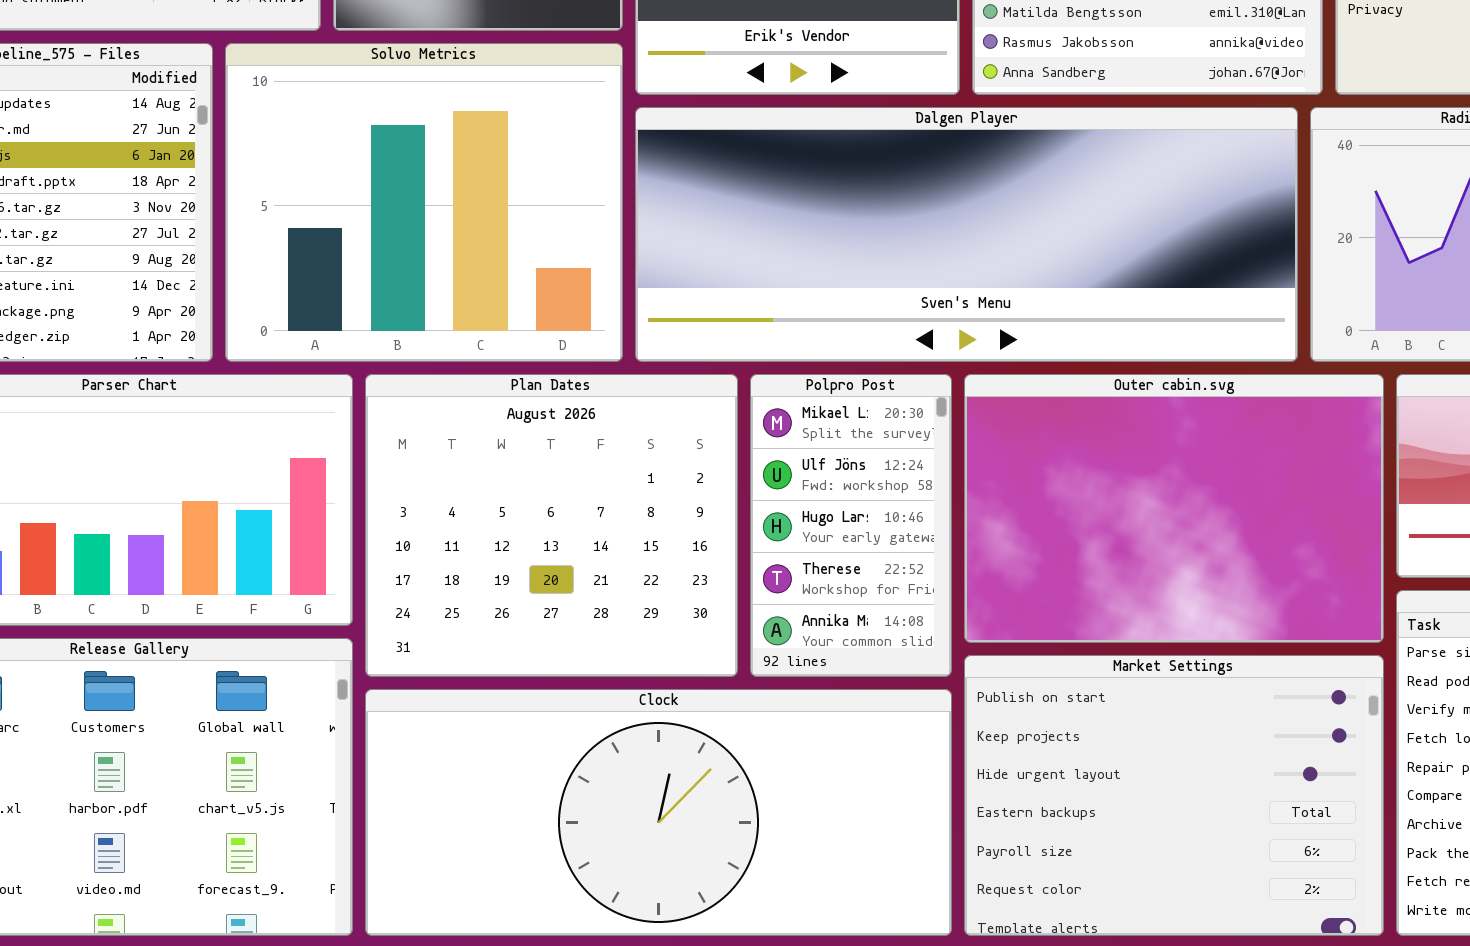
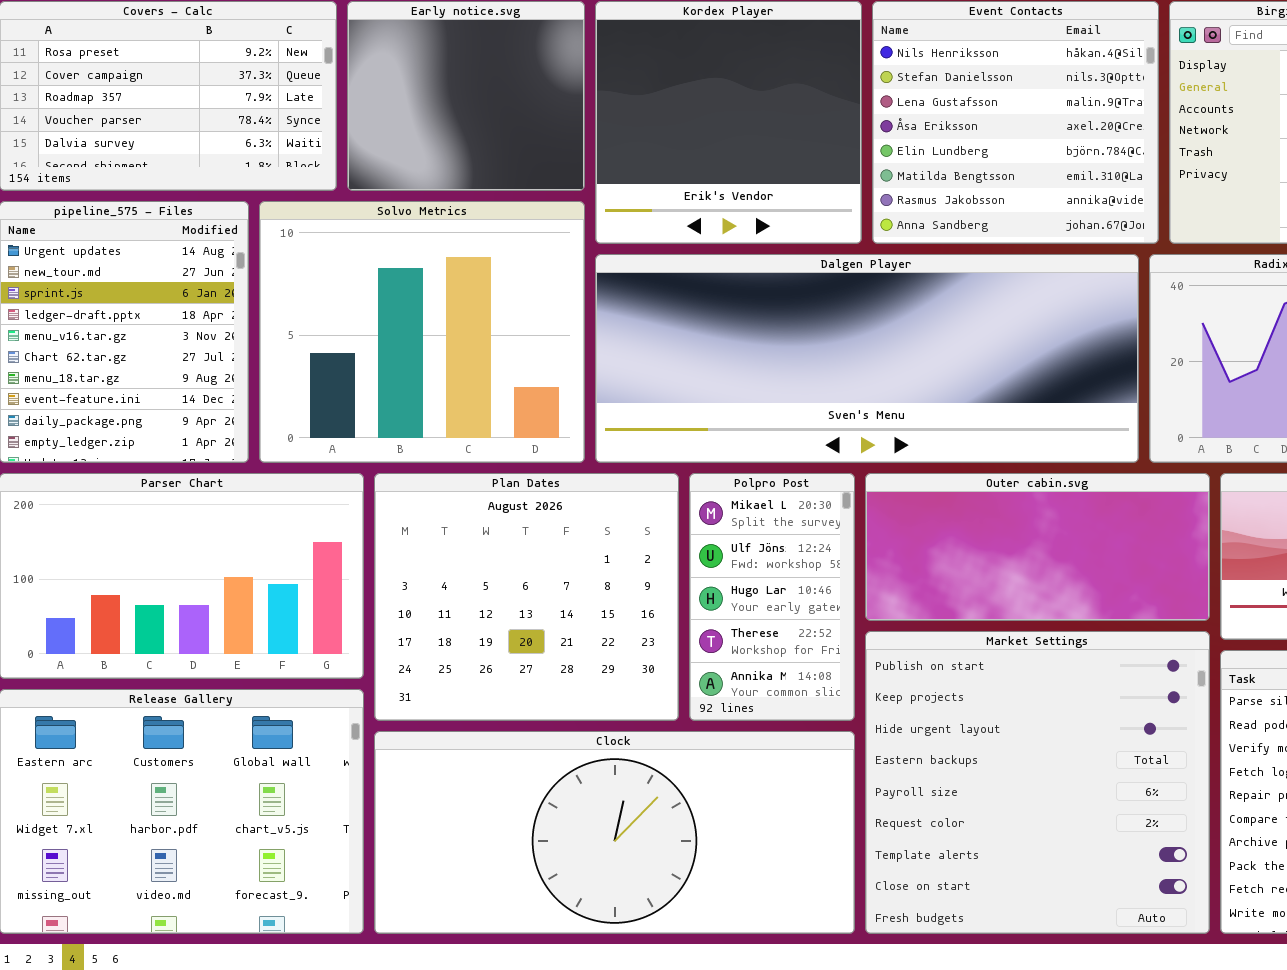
Outer cabin.svg: [964,374,1384,643] -> [865,473,1210,621], resized
Market Settings: [964,655,1384,936] -> [865,631,1210,934], resized

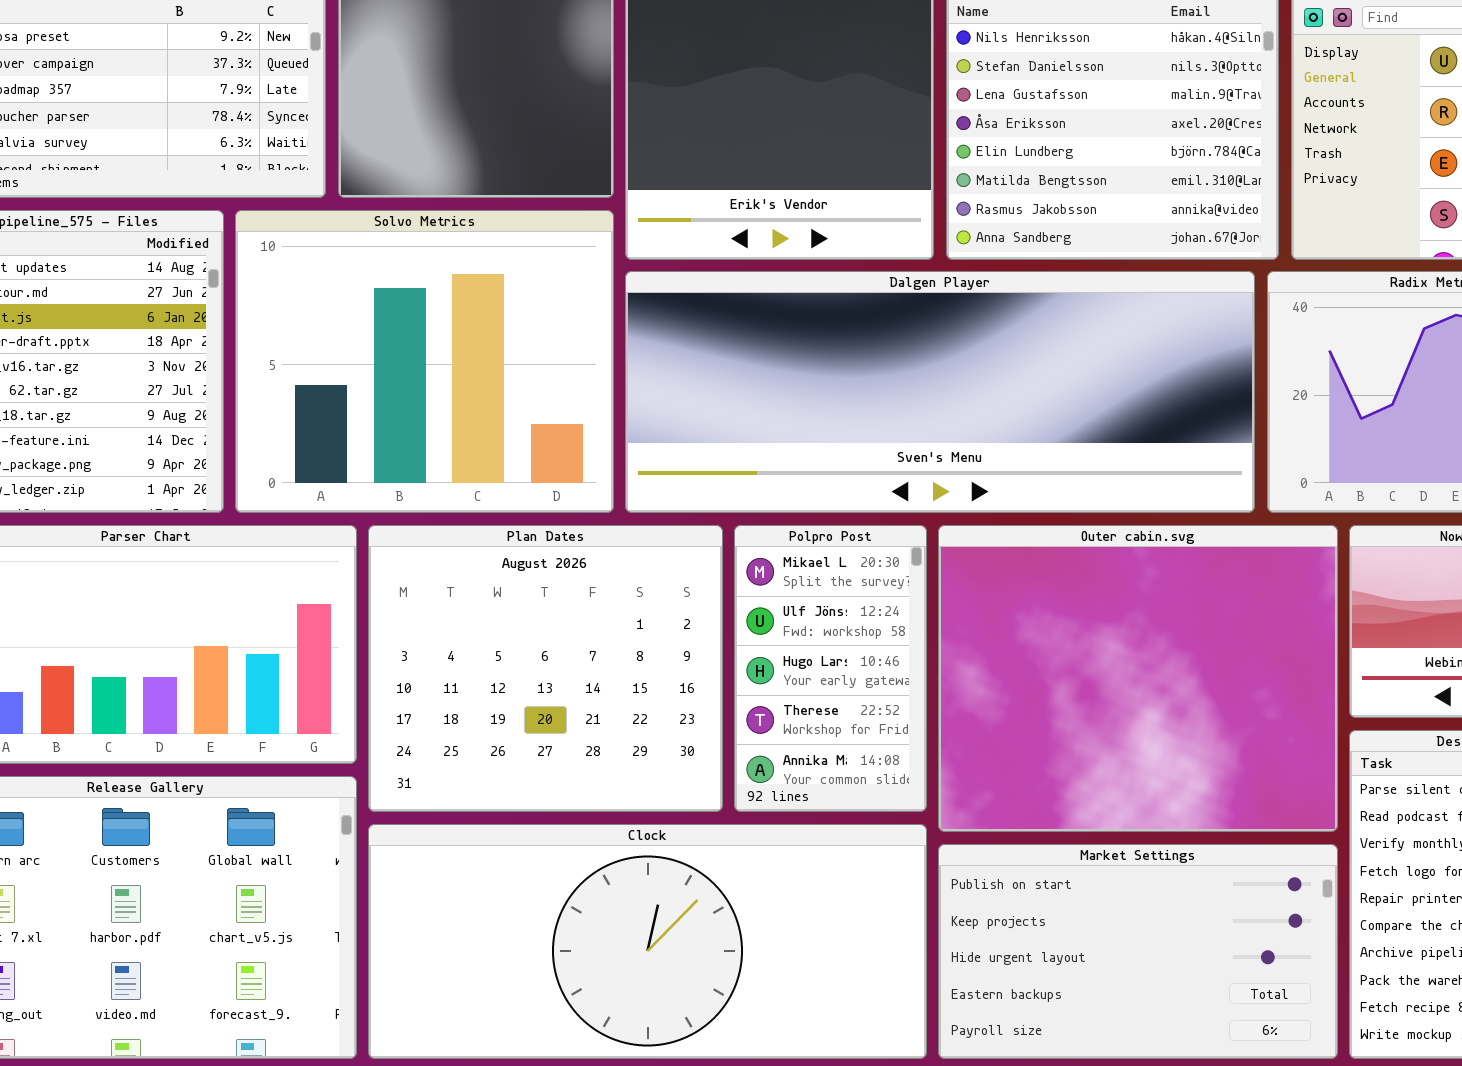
Outer cabin.svg: [865,473,1210,621] -> [938,525,1338,832], resized
Market Settings: [865,631,1210,934] -> [938,844,1338,1059], resized

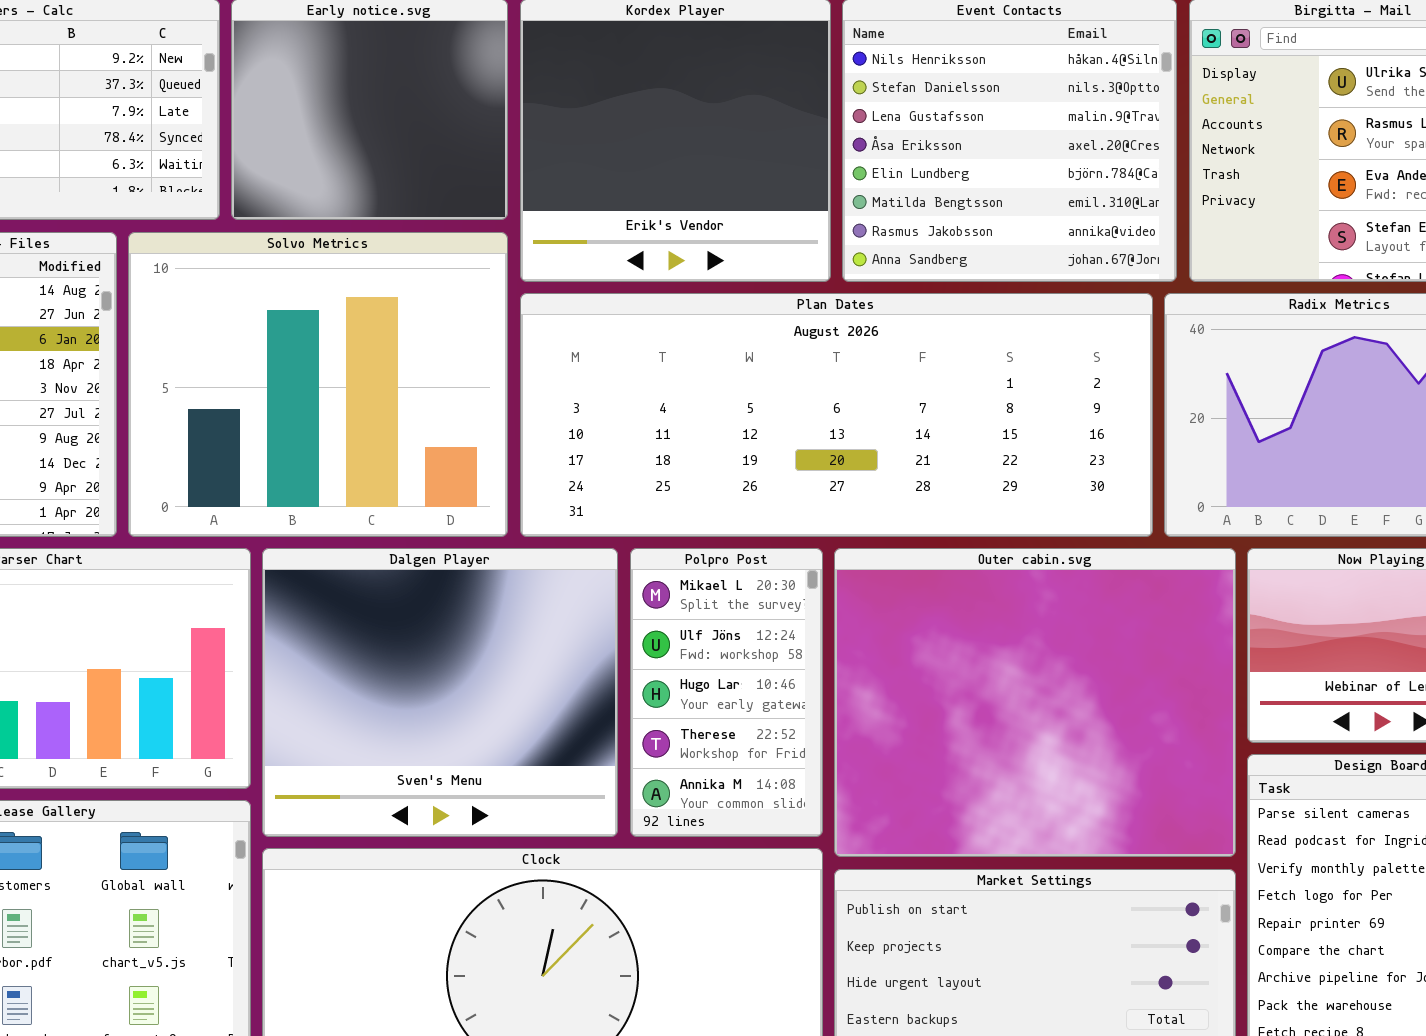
Dalgen Player: [625,271,1255,513] -> [262,548,618,837], moved, resized
Plan Dates: [368,525,723,812] -> [520,293,1153,537], moved, resized

